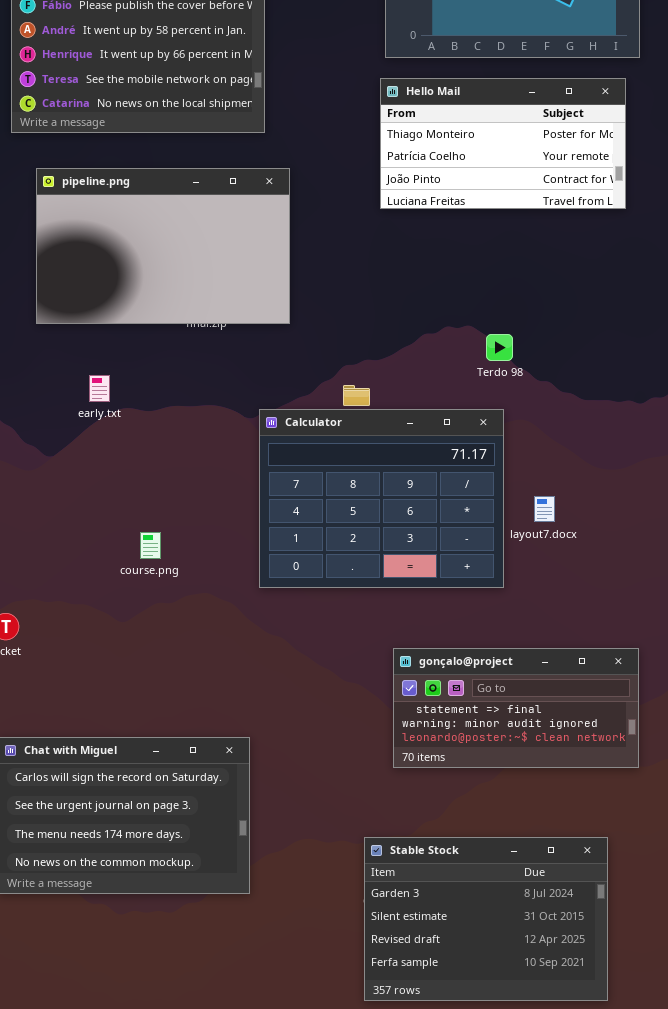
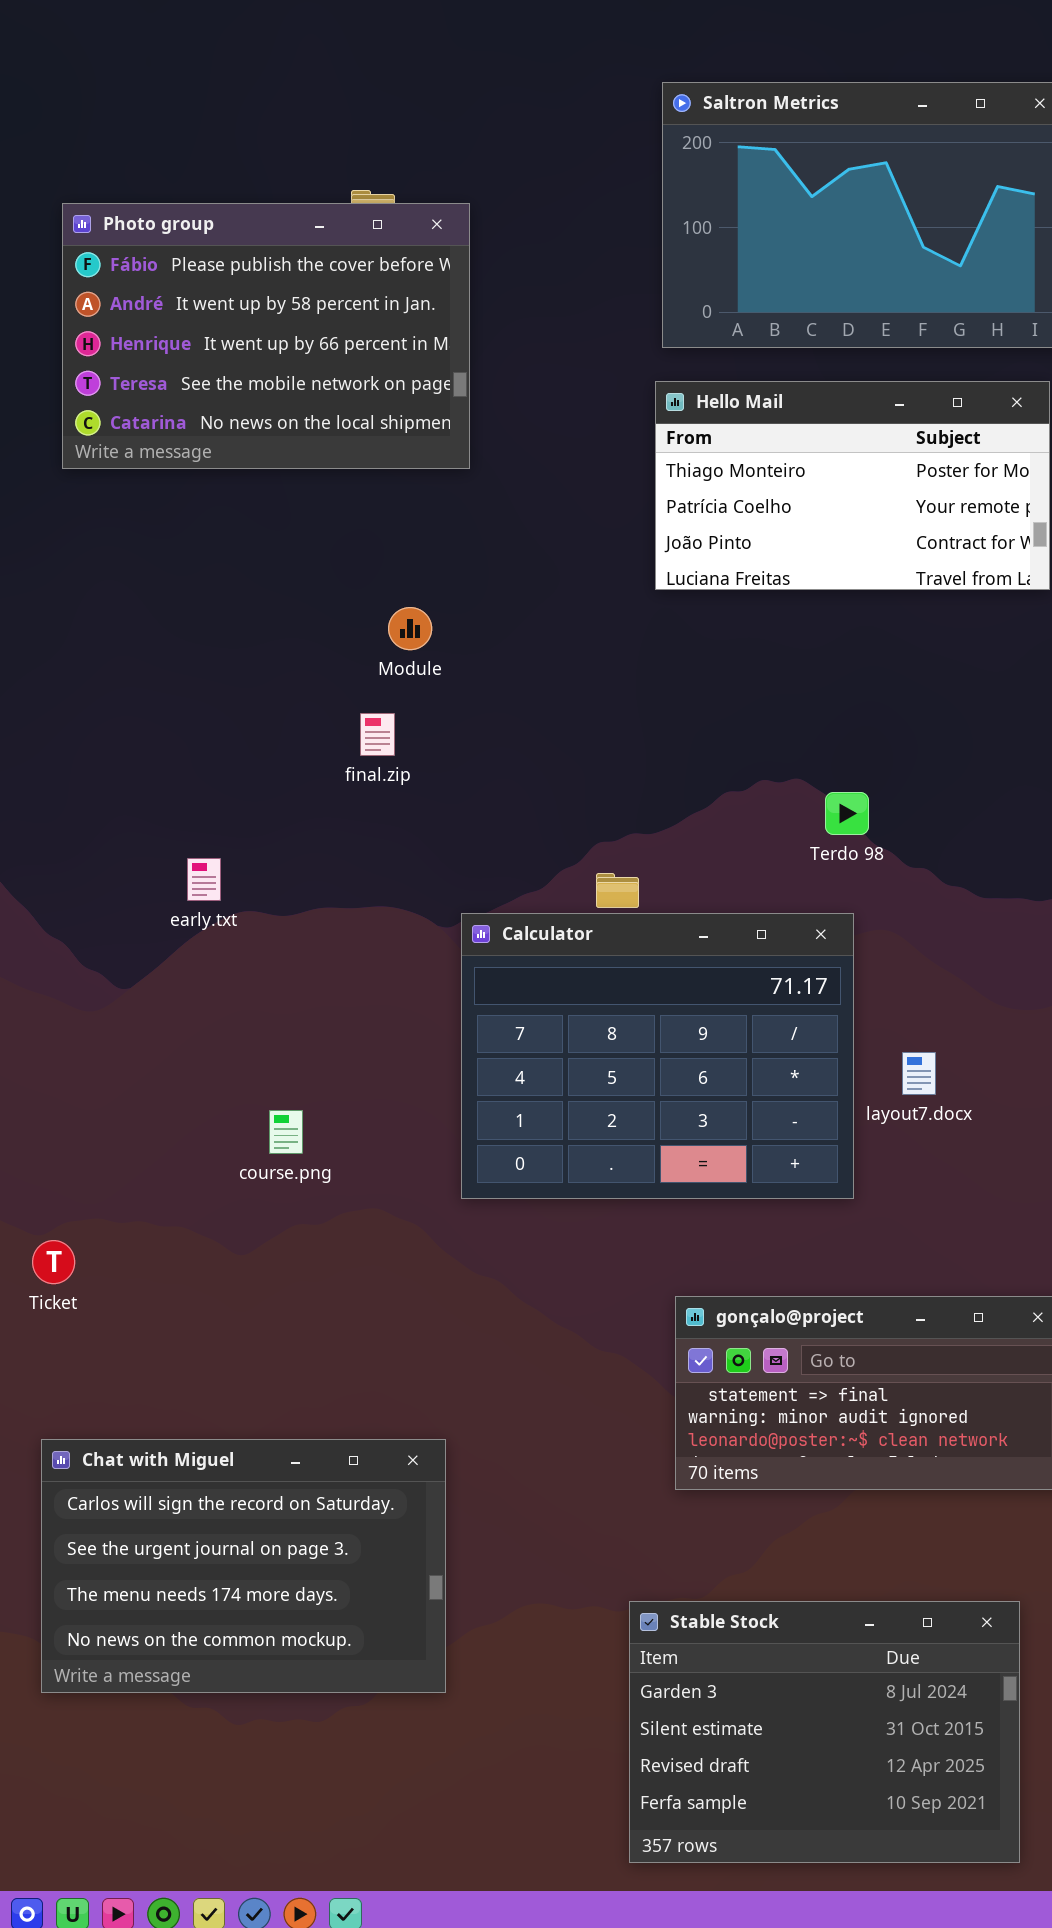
pipeline.png: [36,168,290,324] -> none, closed

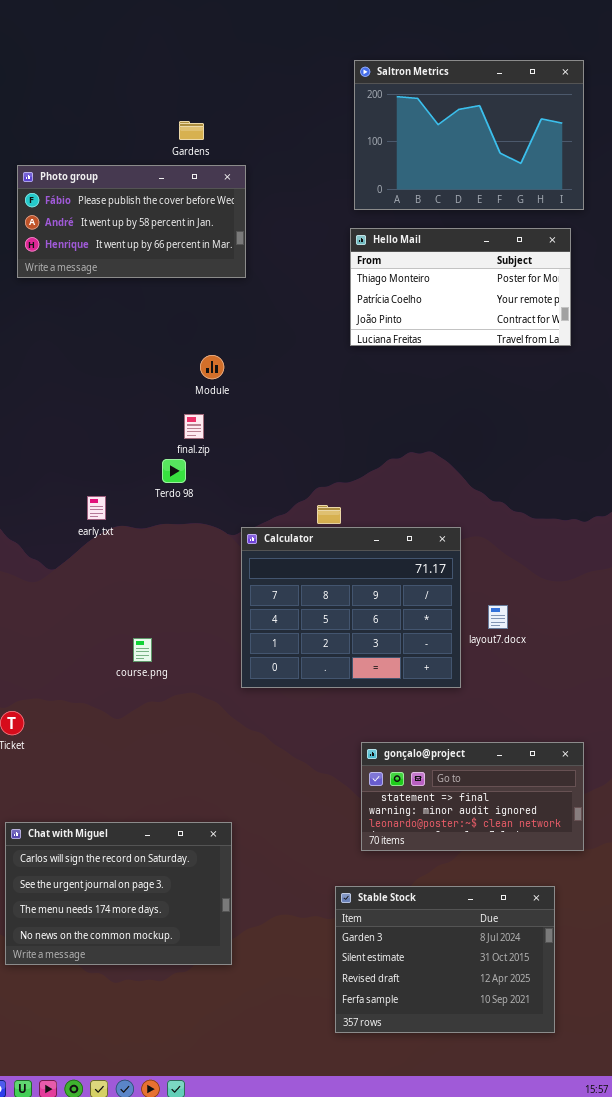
Photo group: [62,203,470,469] -> [17,165,246,278], resized
Terdo 98: [825,792,869,835] -> [162,459,186,483], moved
Stable Stock: [629,1601,1020,1863] -> [335,886,555,1033], moved

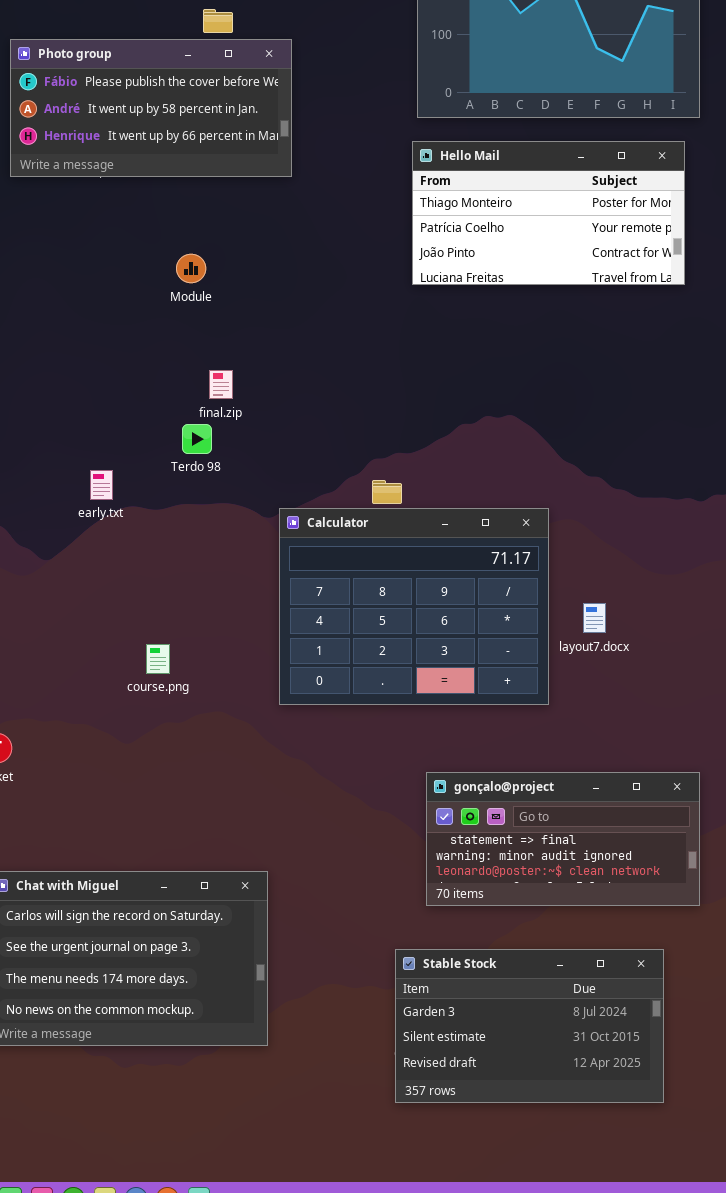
Photo group: [17,165,246,278] -> [10,39,292,177], moved
Module: [200,355,224,379] -> [176,254,206,283], moved
Stable Stock: [335,886,555,1033] -> [395,949,664,1103], resized

